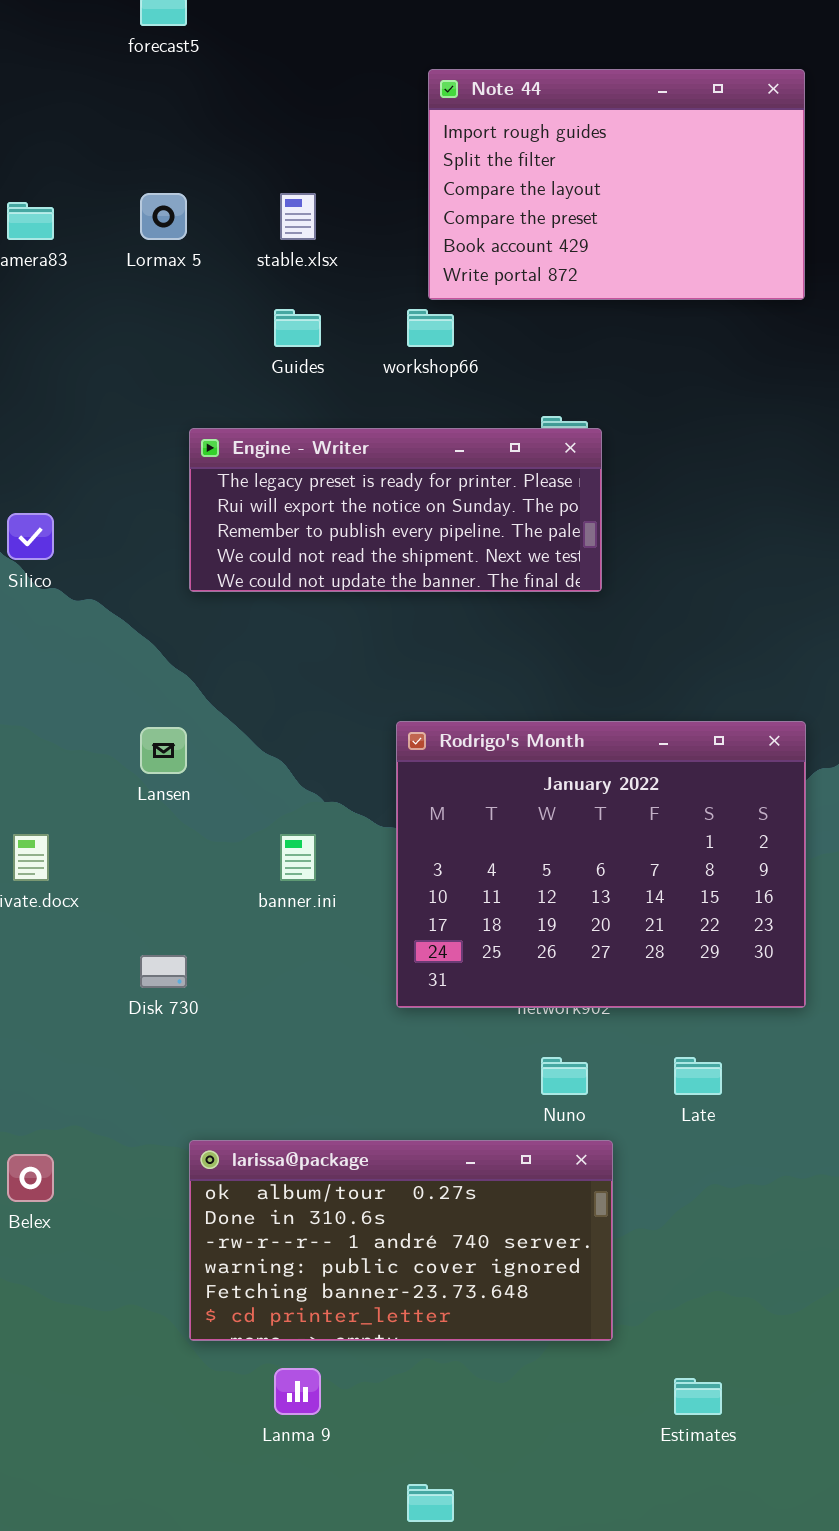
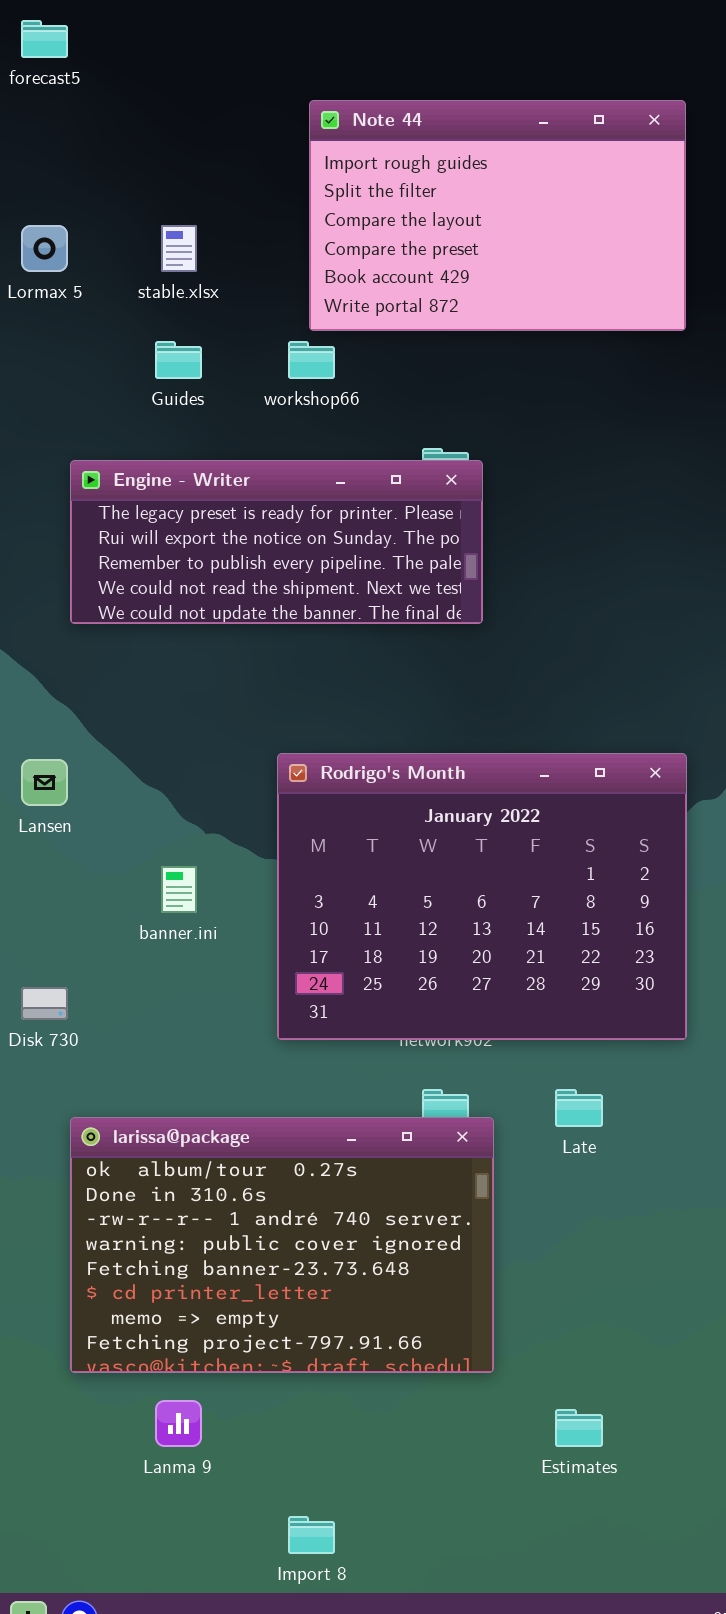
larissa@package: [189,1140,613,1341] -> [70,1117,494,1373], resized

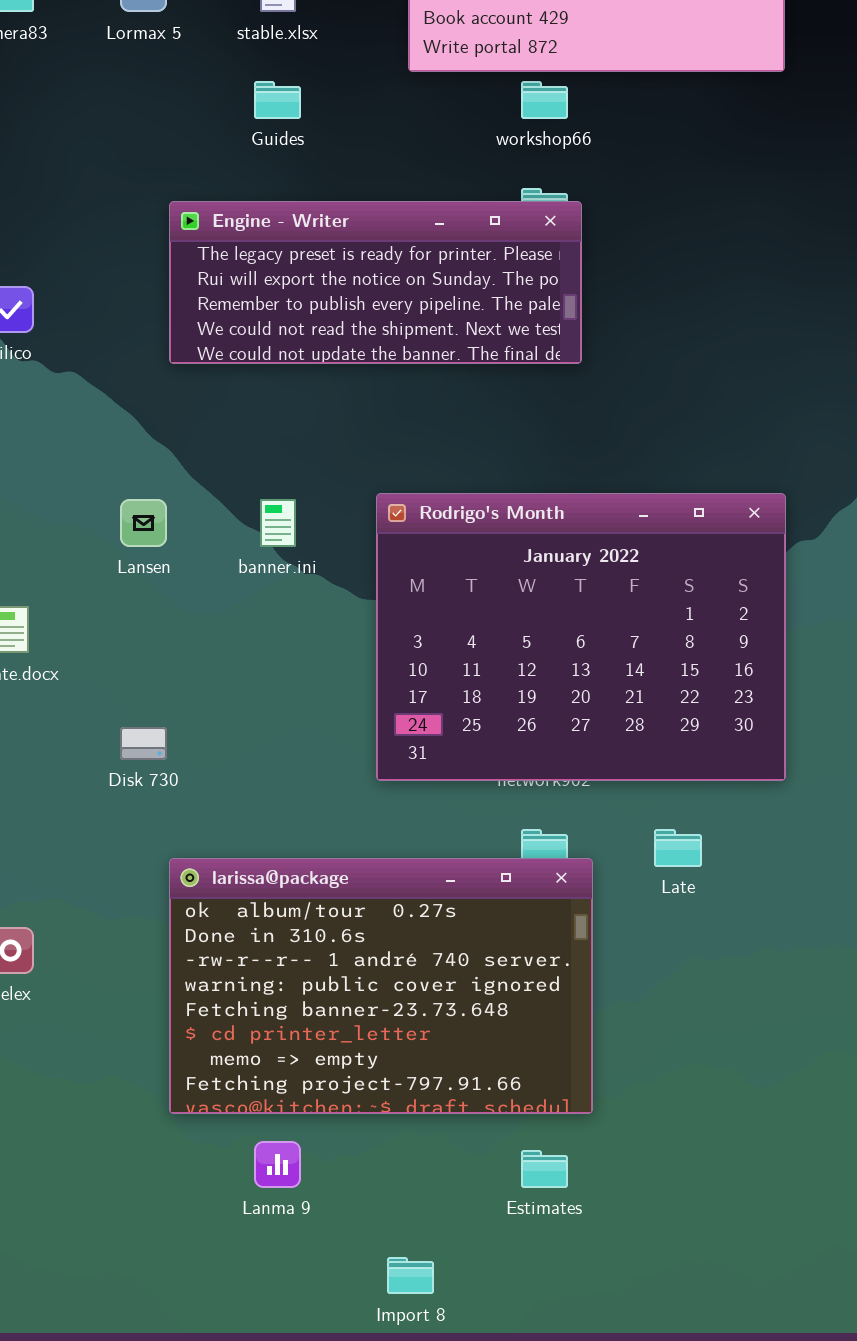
workshop66: [288,341,335,379] -> [521,81,568,119], moved
banner.ini: [161,866,197,913] -> [260,499,296,547], moved
Estimates: [555,1409,603,1447] -> [521,1150,568,1188], moved

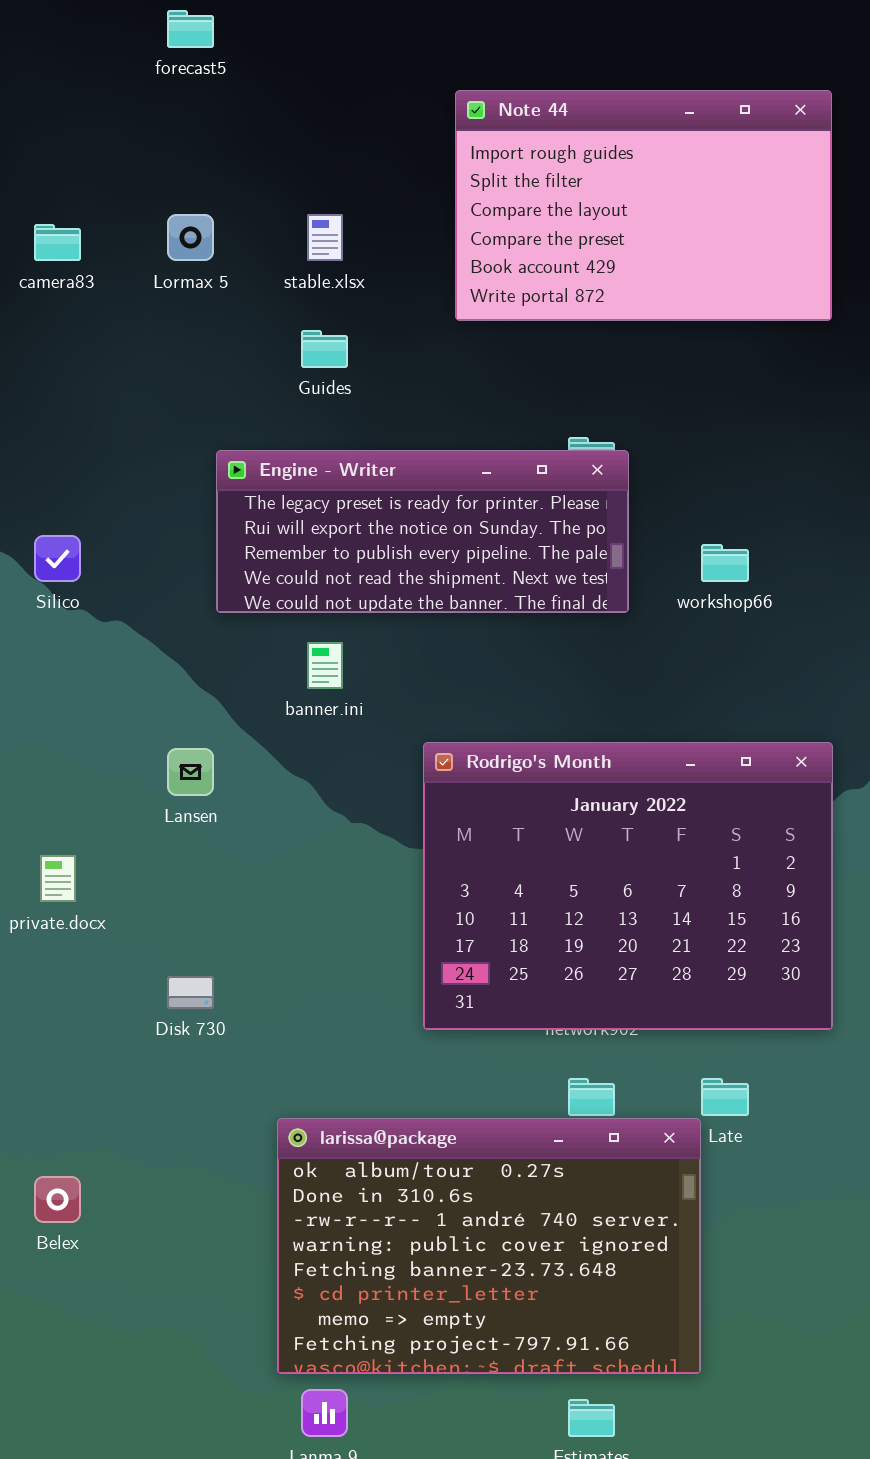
workshop66: [521,81,568,119] -> [701,544,749,582], moved
banner.ini: [260,499,296,547] -> [307,642,343,689], moved
larissa@package: [169,858,593,1114] -> [277,1118,701,1374], moved

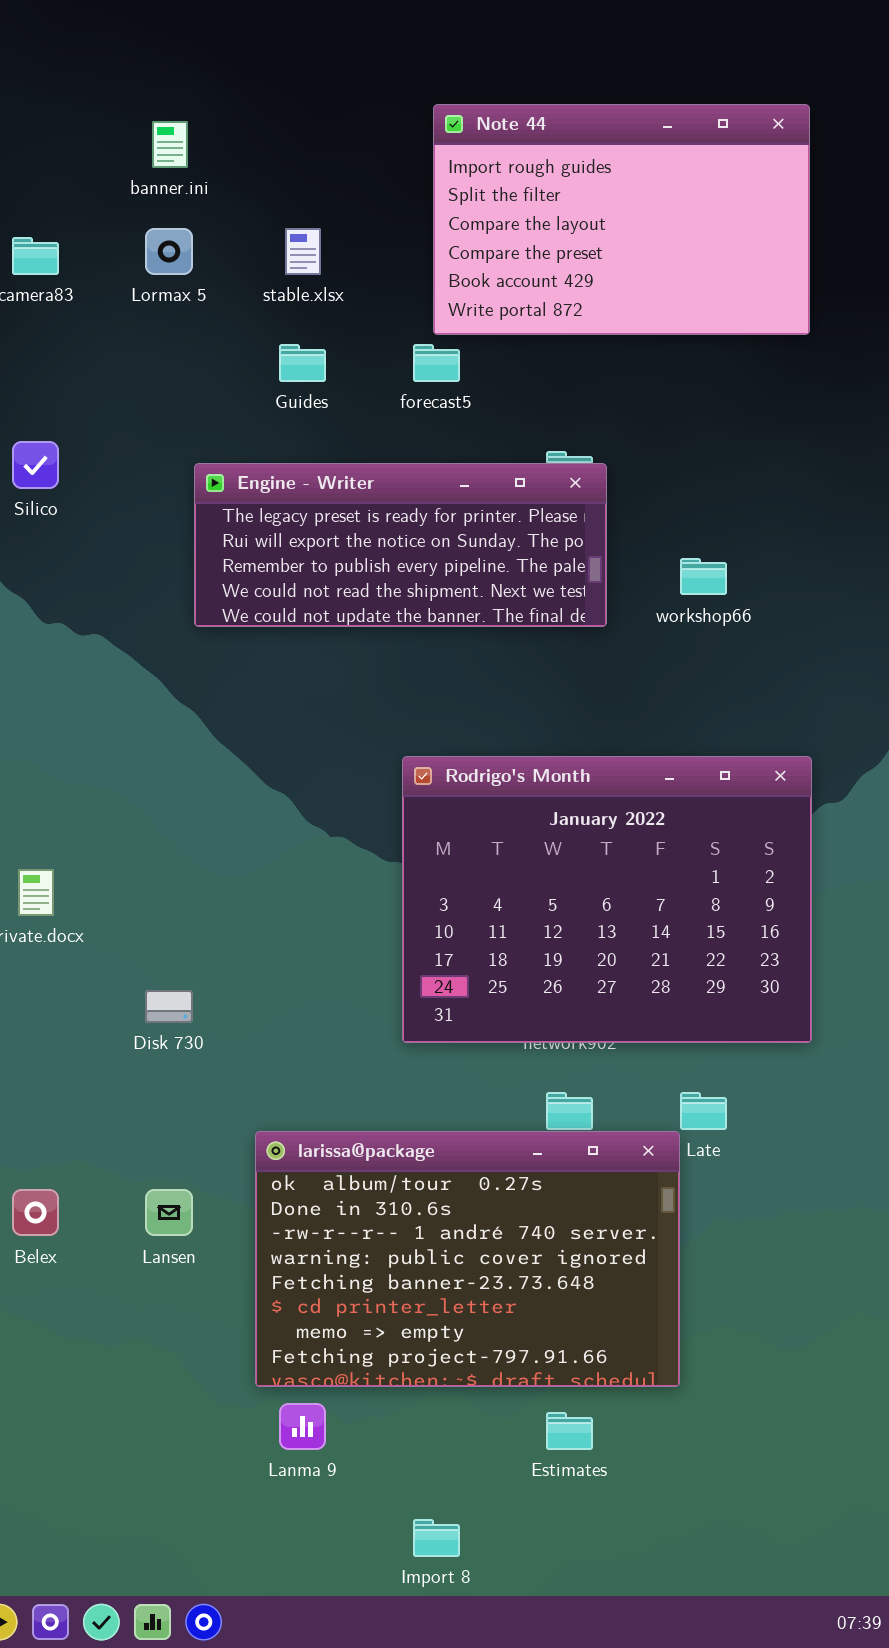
forecast5: [167,10,214,48] -> [413,344,460,382], moved
Silico: [34,535,81,582] -> [12,441,59,489], moved
banner.ini: [307,642,343,689] -> [152,121,188,168], moved
Lansen: [167,748,214,796] -> [145,1189,193,1236], moved

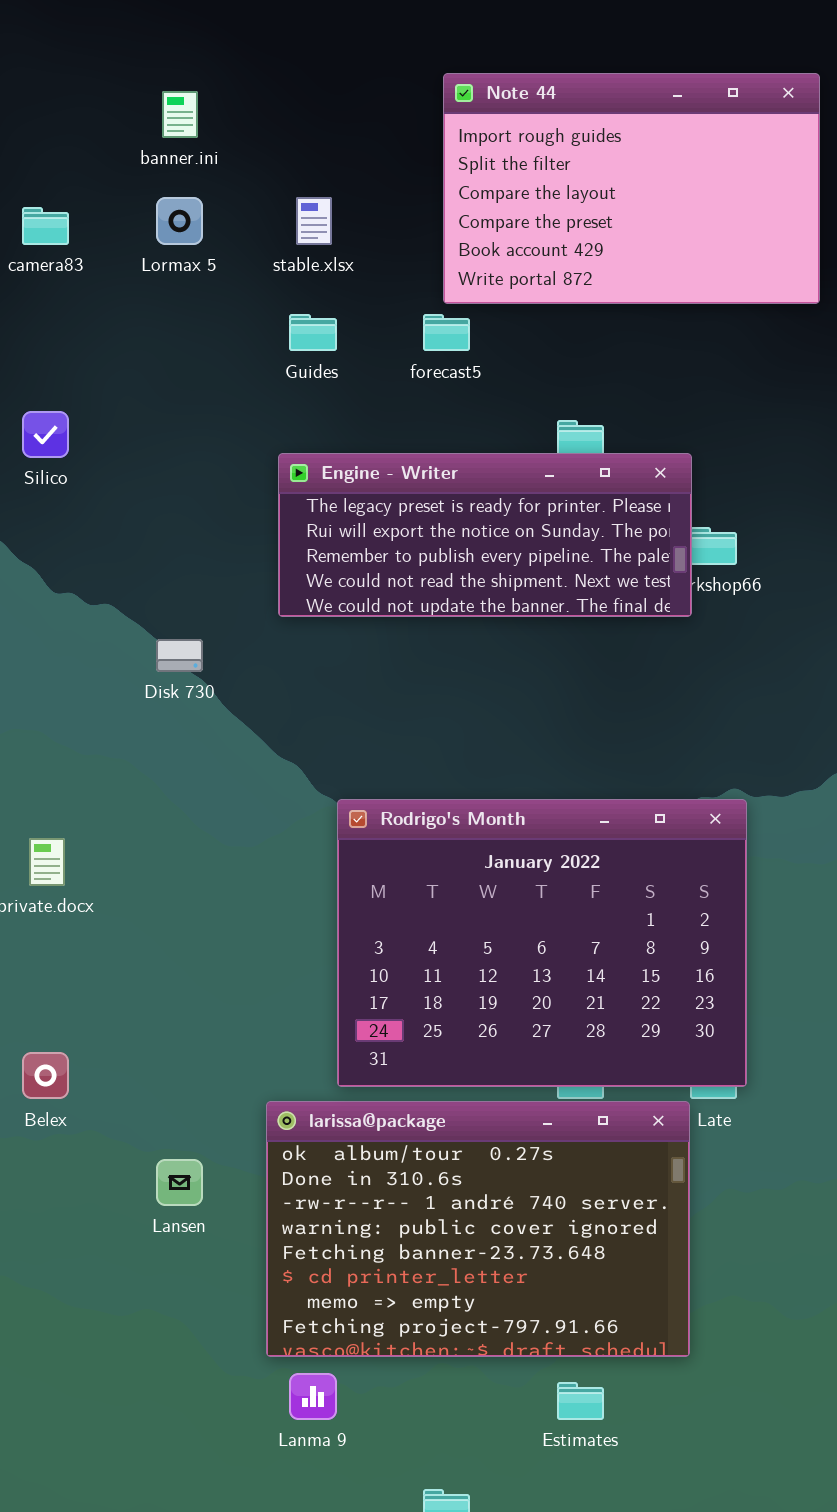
Engine - Writer: [194,463,607,627] -> [278,453,692,617], moved
Rodrigo's Month: [402,756,812,1043] -> [337,799,747,1087], moved
Disk 730: [145,990,193,1023] -> [156,639,203,672], moved
Belex: [12,1189,59,1236] -> [22,1052,69,1099], moved

